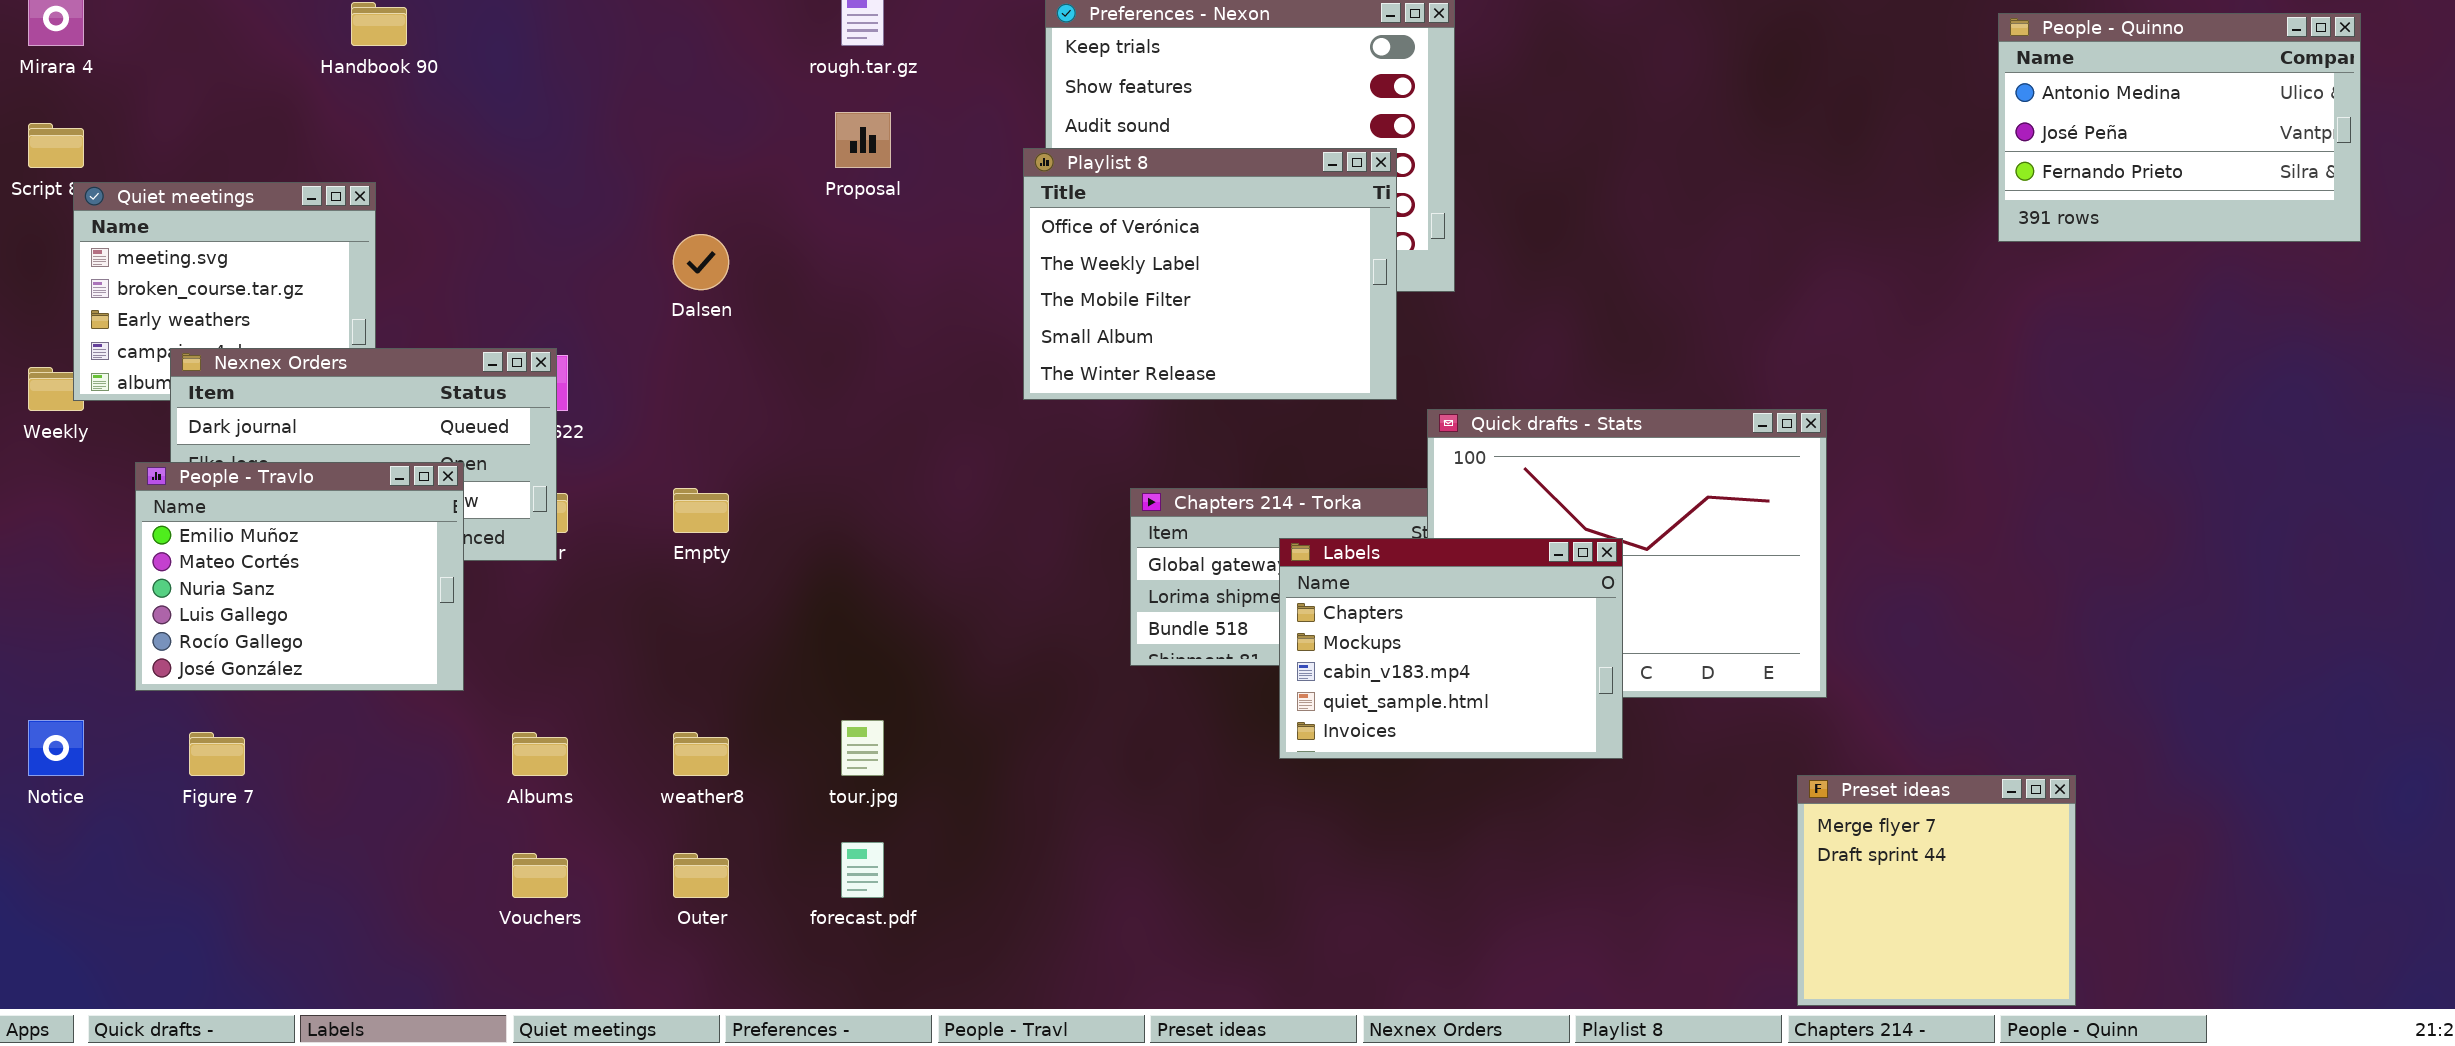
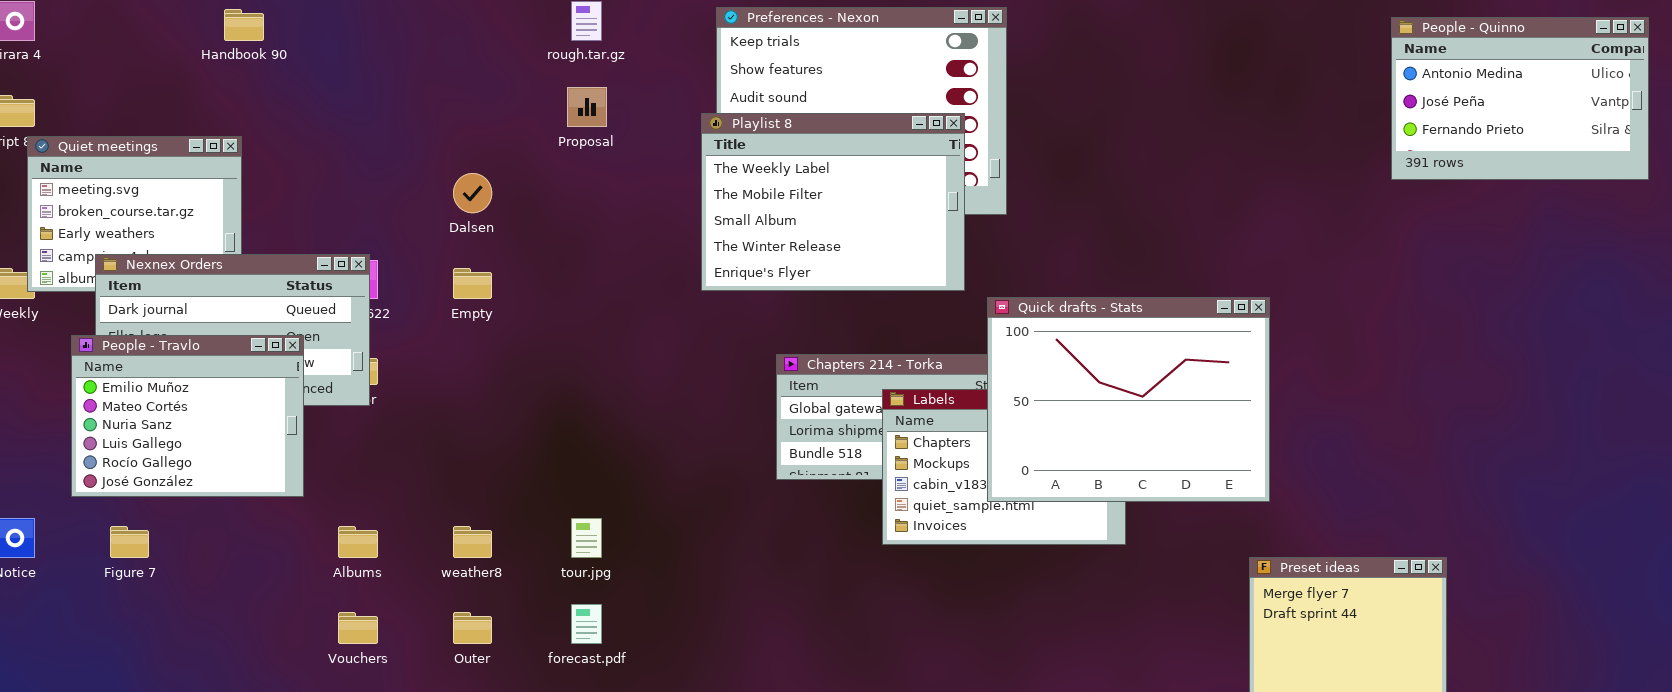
Playlist 8: [1023,148,1397,400] -> [701,113,965,291], scrolled down 1 row
Quick drafts - Stats: [1427,409,1827,698] -> [987,297,1270,502], raised
Empty: [673,488,729,533] -> [453,268,492,299], moved

